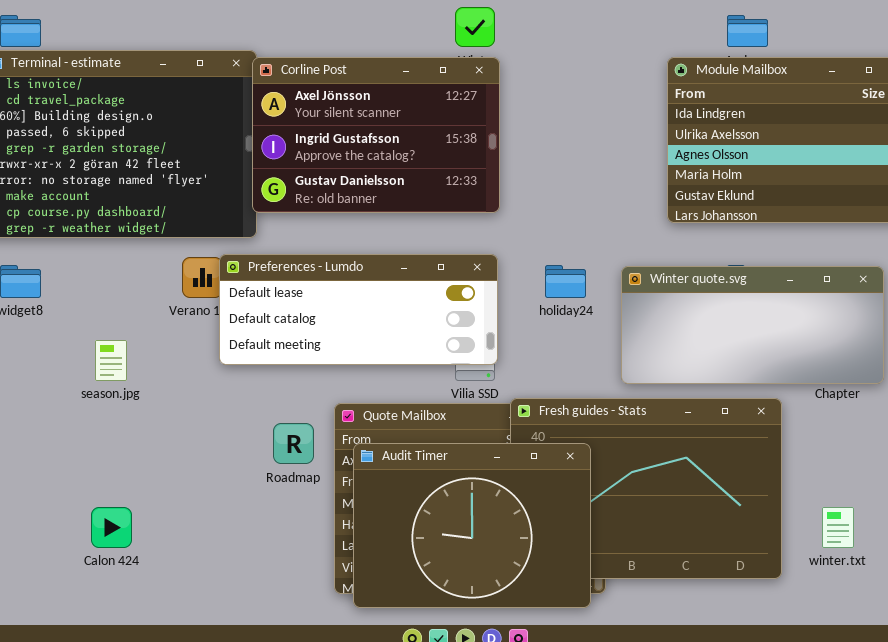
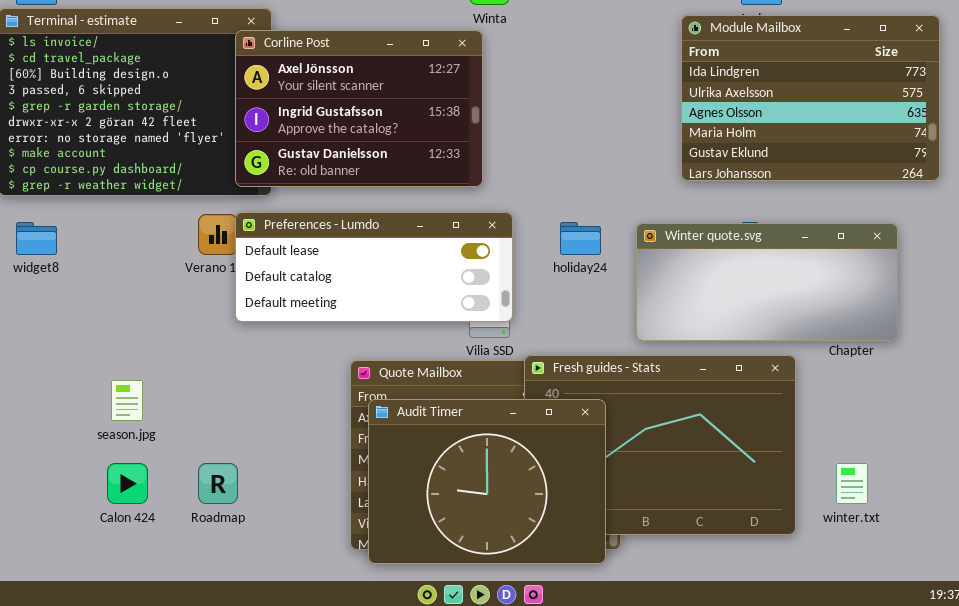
Corline Post: [252,57,500,213] -> [235,30,483,187], moved
season.jpg: [95,340,127,381] -> [111,380,143,421], moved
Roadmap: [273,423,314,464] -> [198,463,238,504], moved

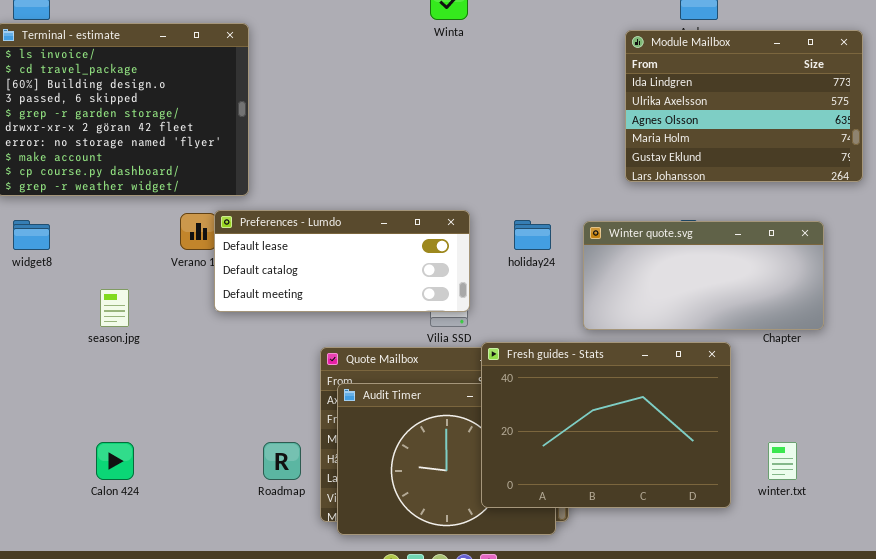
Corline Post: [235,30,483,187] -> none, closed
Fresh guides - Stats: [524,355,796,535] -> [481,342,731,508], raised
season.jpg: [111,380,143,421] -> [100,289,129,327], moved
Roadmap: [198,463,238,504] -> [263,442,301,480], moved

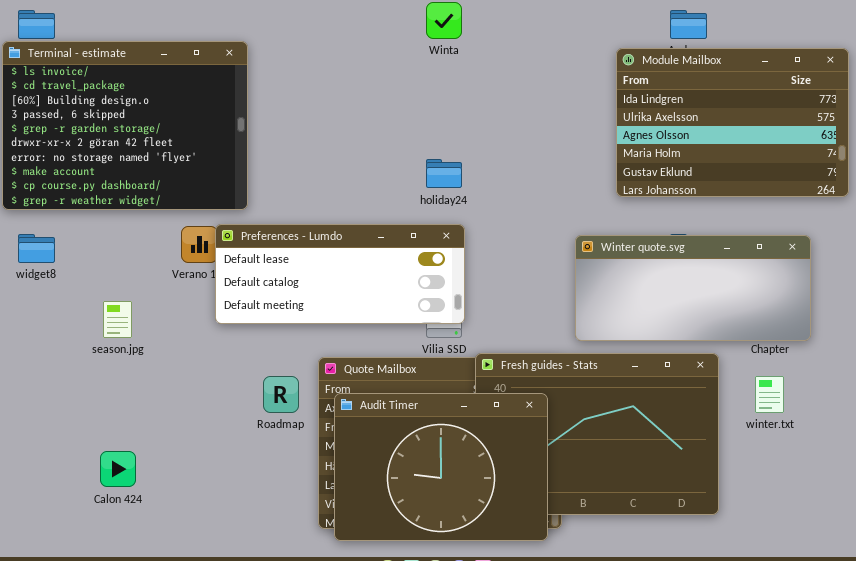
holiday24: [514,220,551,250] -> [426,159,462,188], moved
Audit Timer: [337,383,556,535] -> [334,393,548,541], raised
Roadmap: [263,442,301,480] -> [263,376,299,413], moved
winter.txt: [768,442,797,480] -> [755,376,784,413], moved

